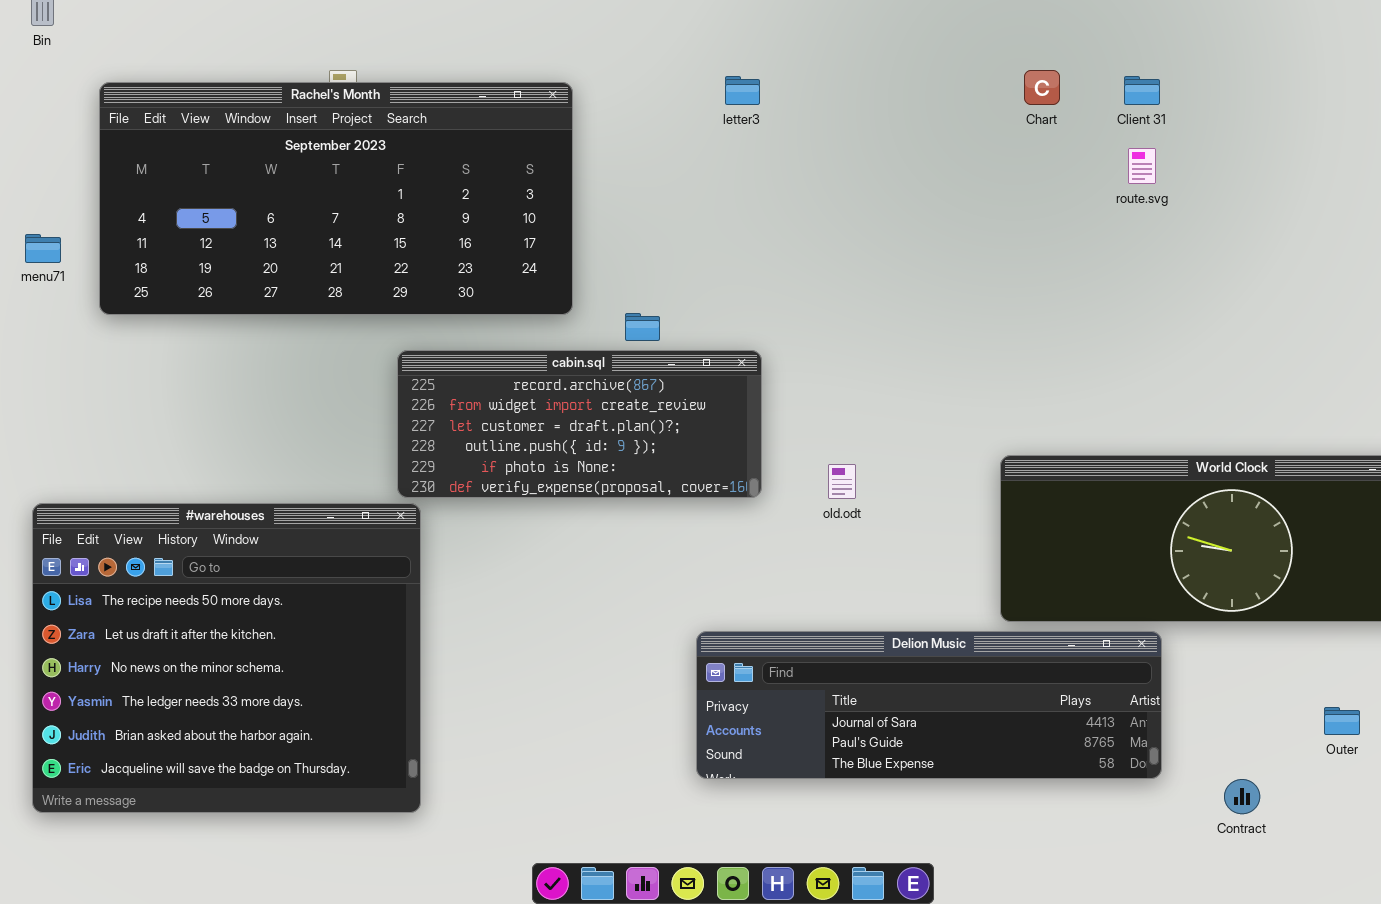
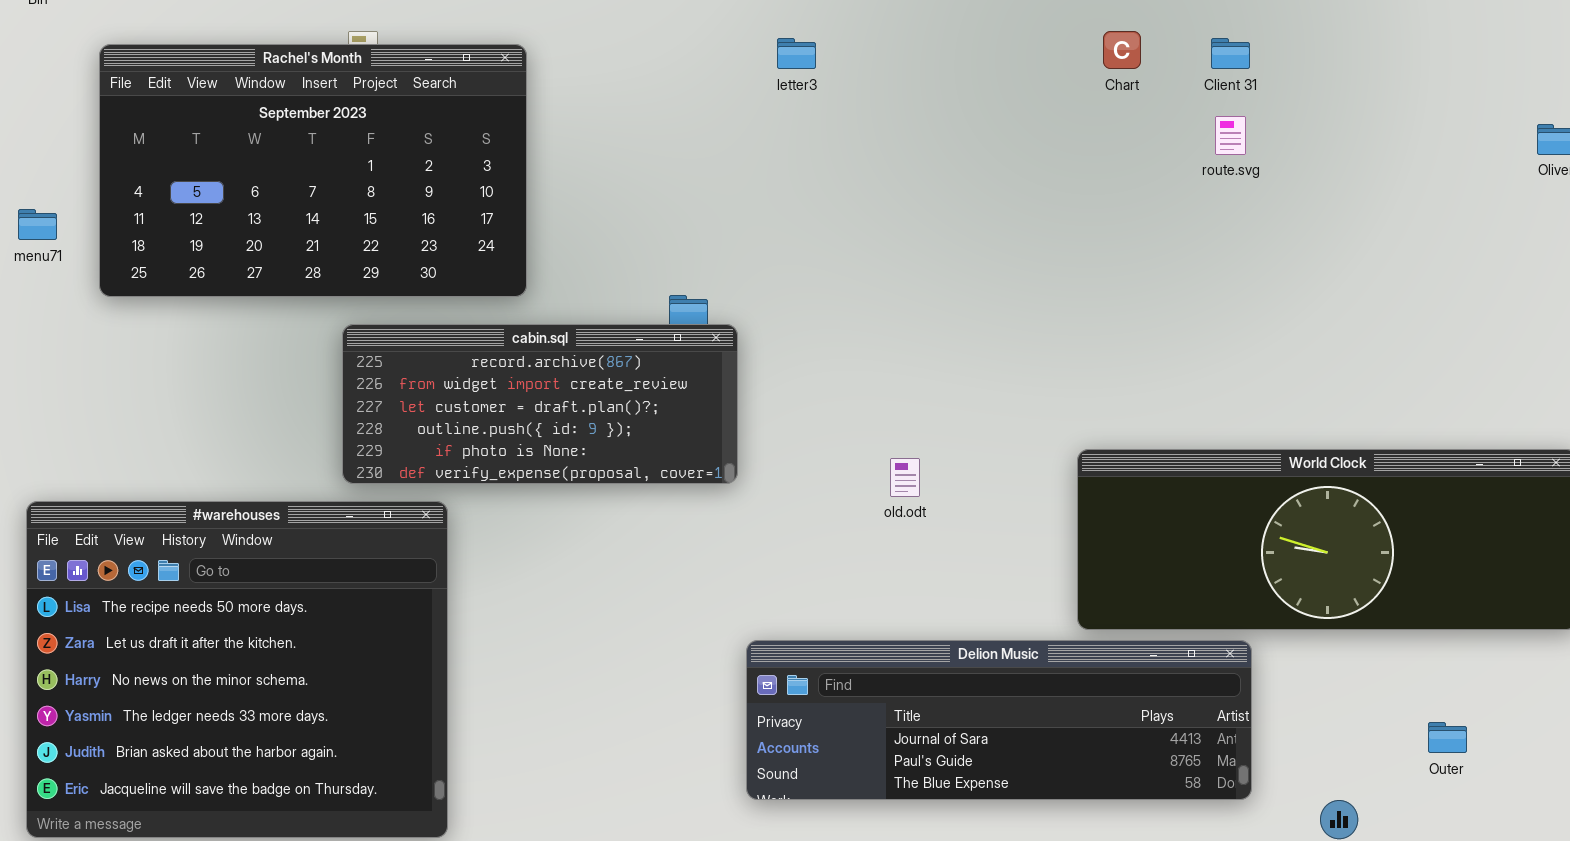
Rachel's Month: [99,82,573,315] -> [99,44,527,297], resized
cabin.sql: [397,350,762,498] -> [342,324,738,484], moved

